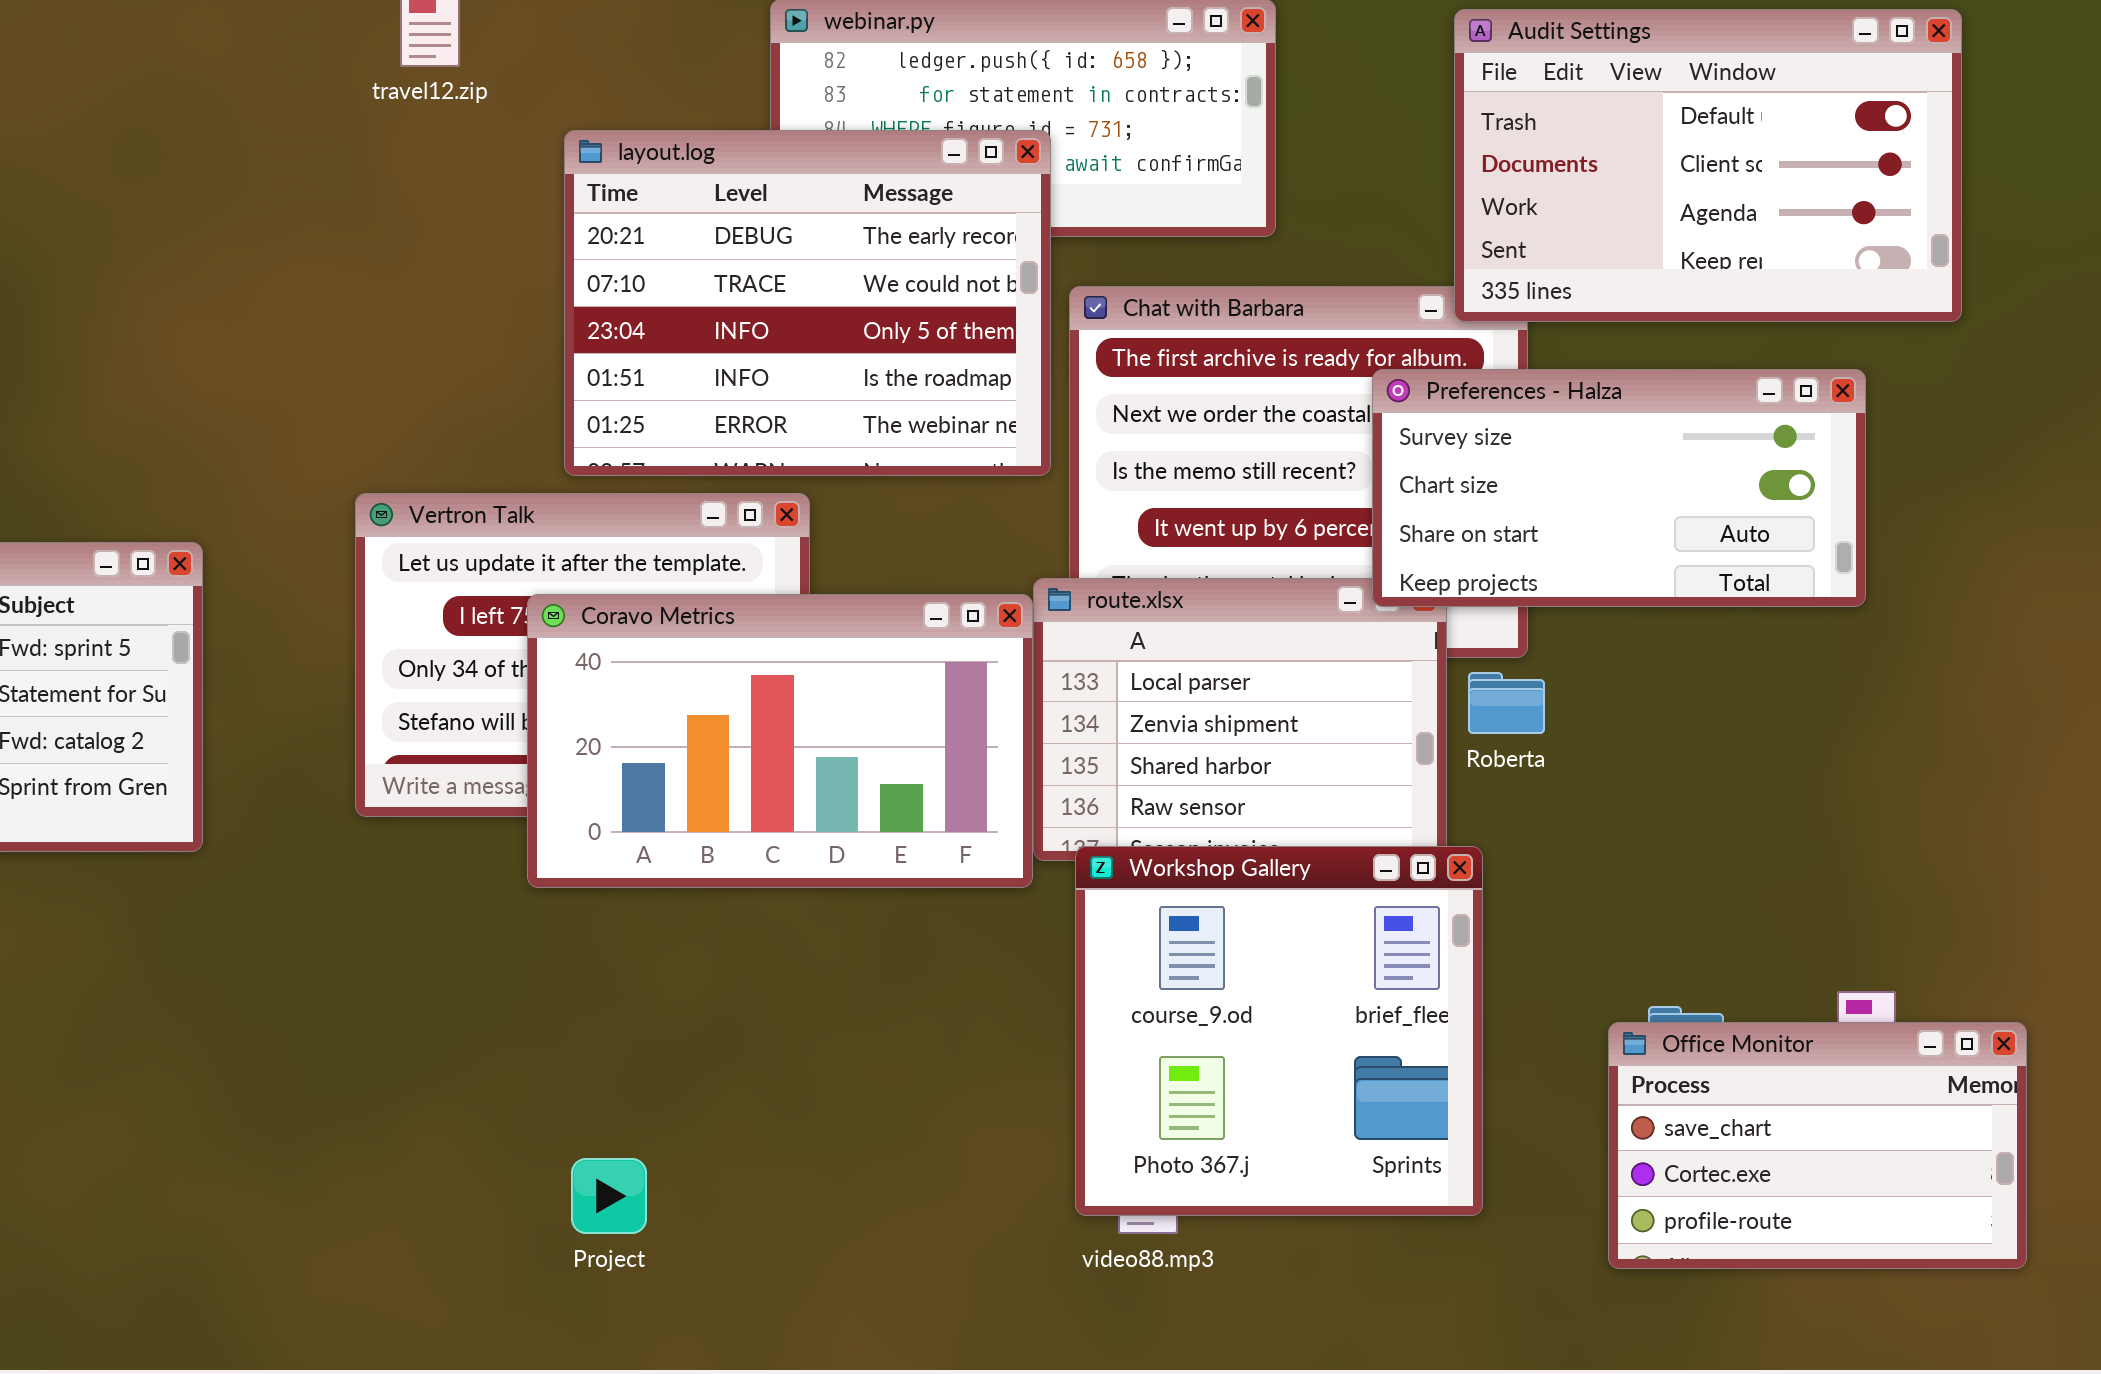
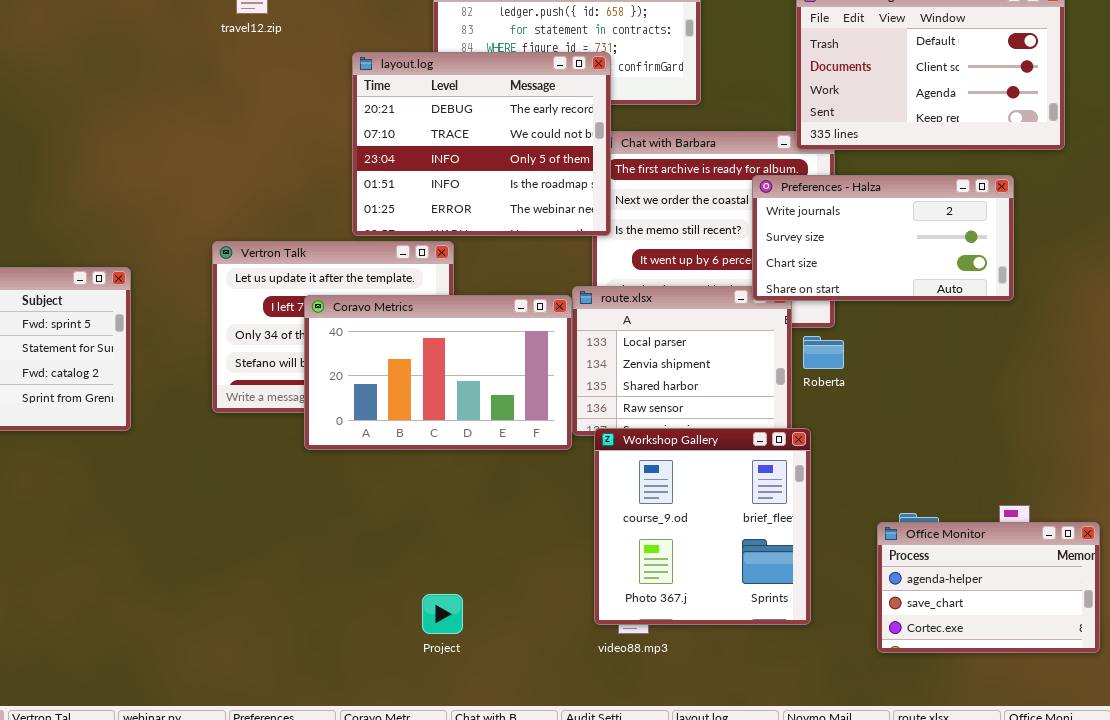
layout.log: [564,130,1051,476] -> [352,52,611,236], moved
Preferences - Halza: [1372,369,1866,607] -> [752,175,1014,301], scrolled up 1 row
Office Monitor: [1608,1022,2027,1269] -> [877,522,1100,653], scrolled up 1 row
Project: [571,1158,647,1234] -> [422,594,463,634], moved

